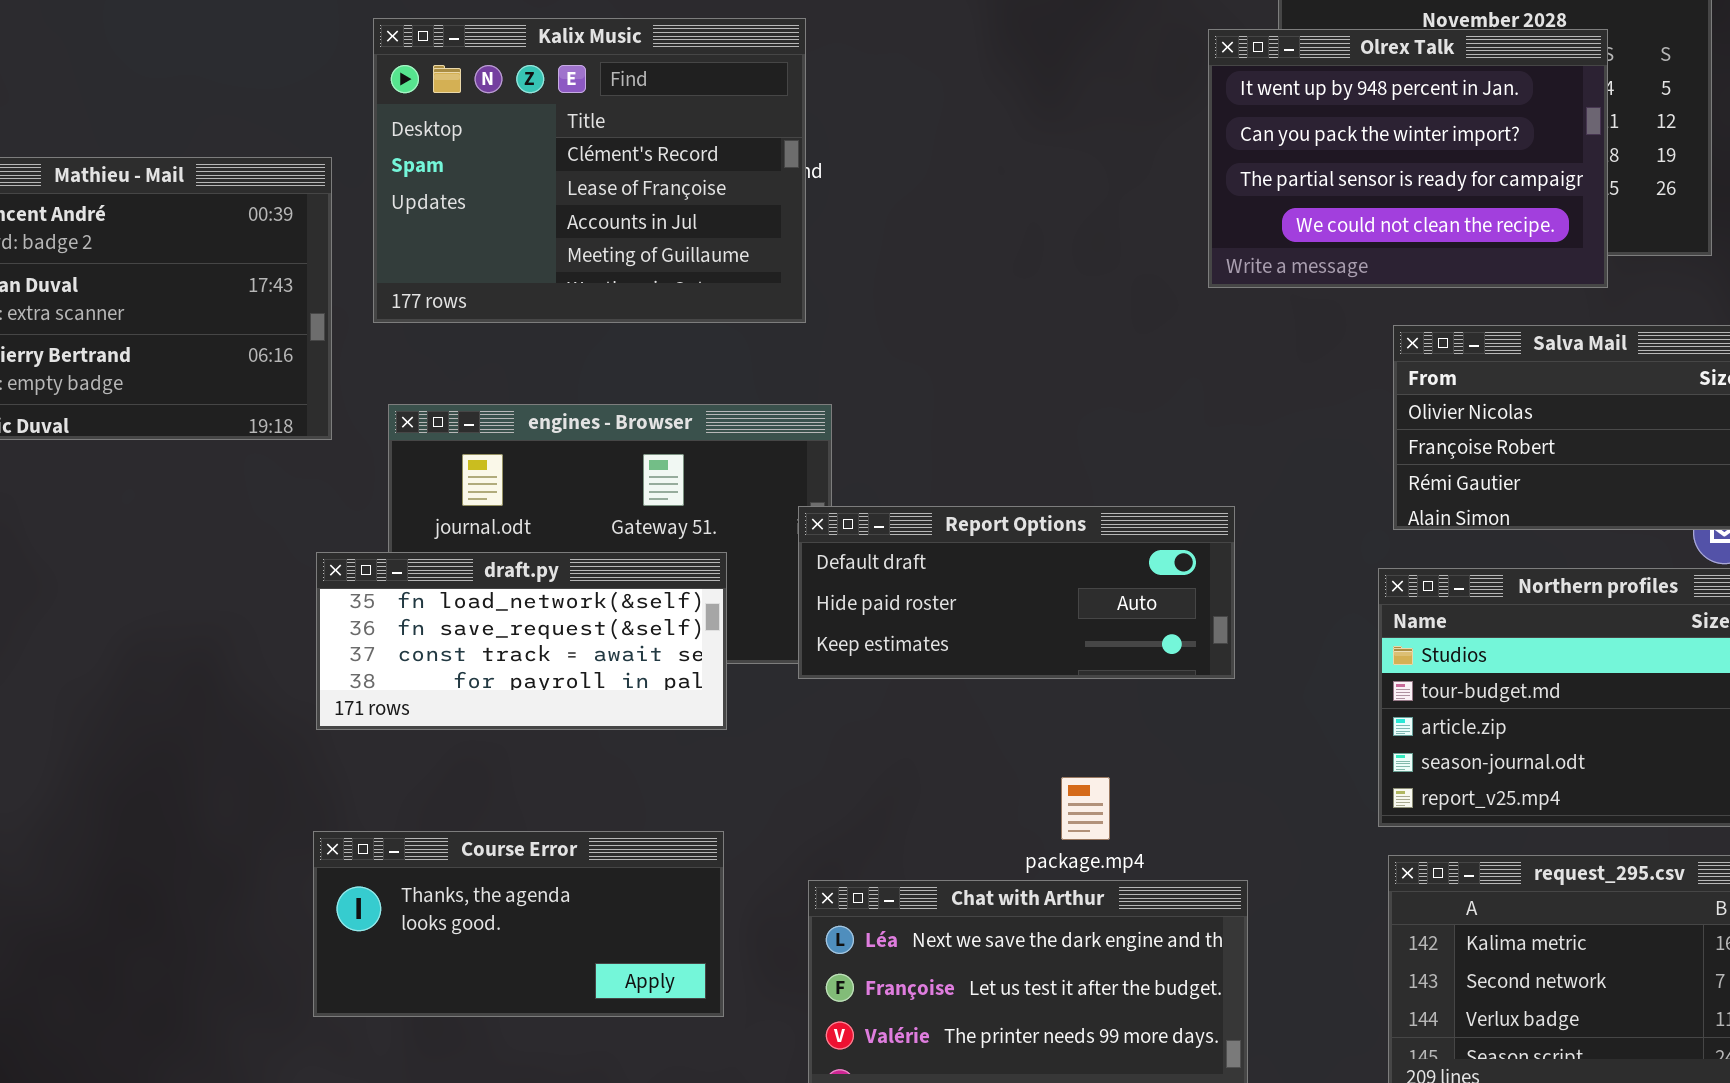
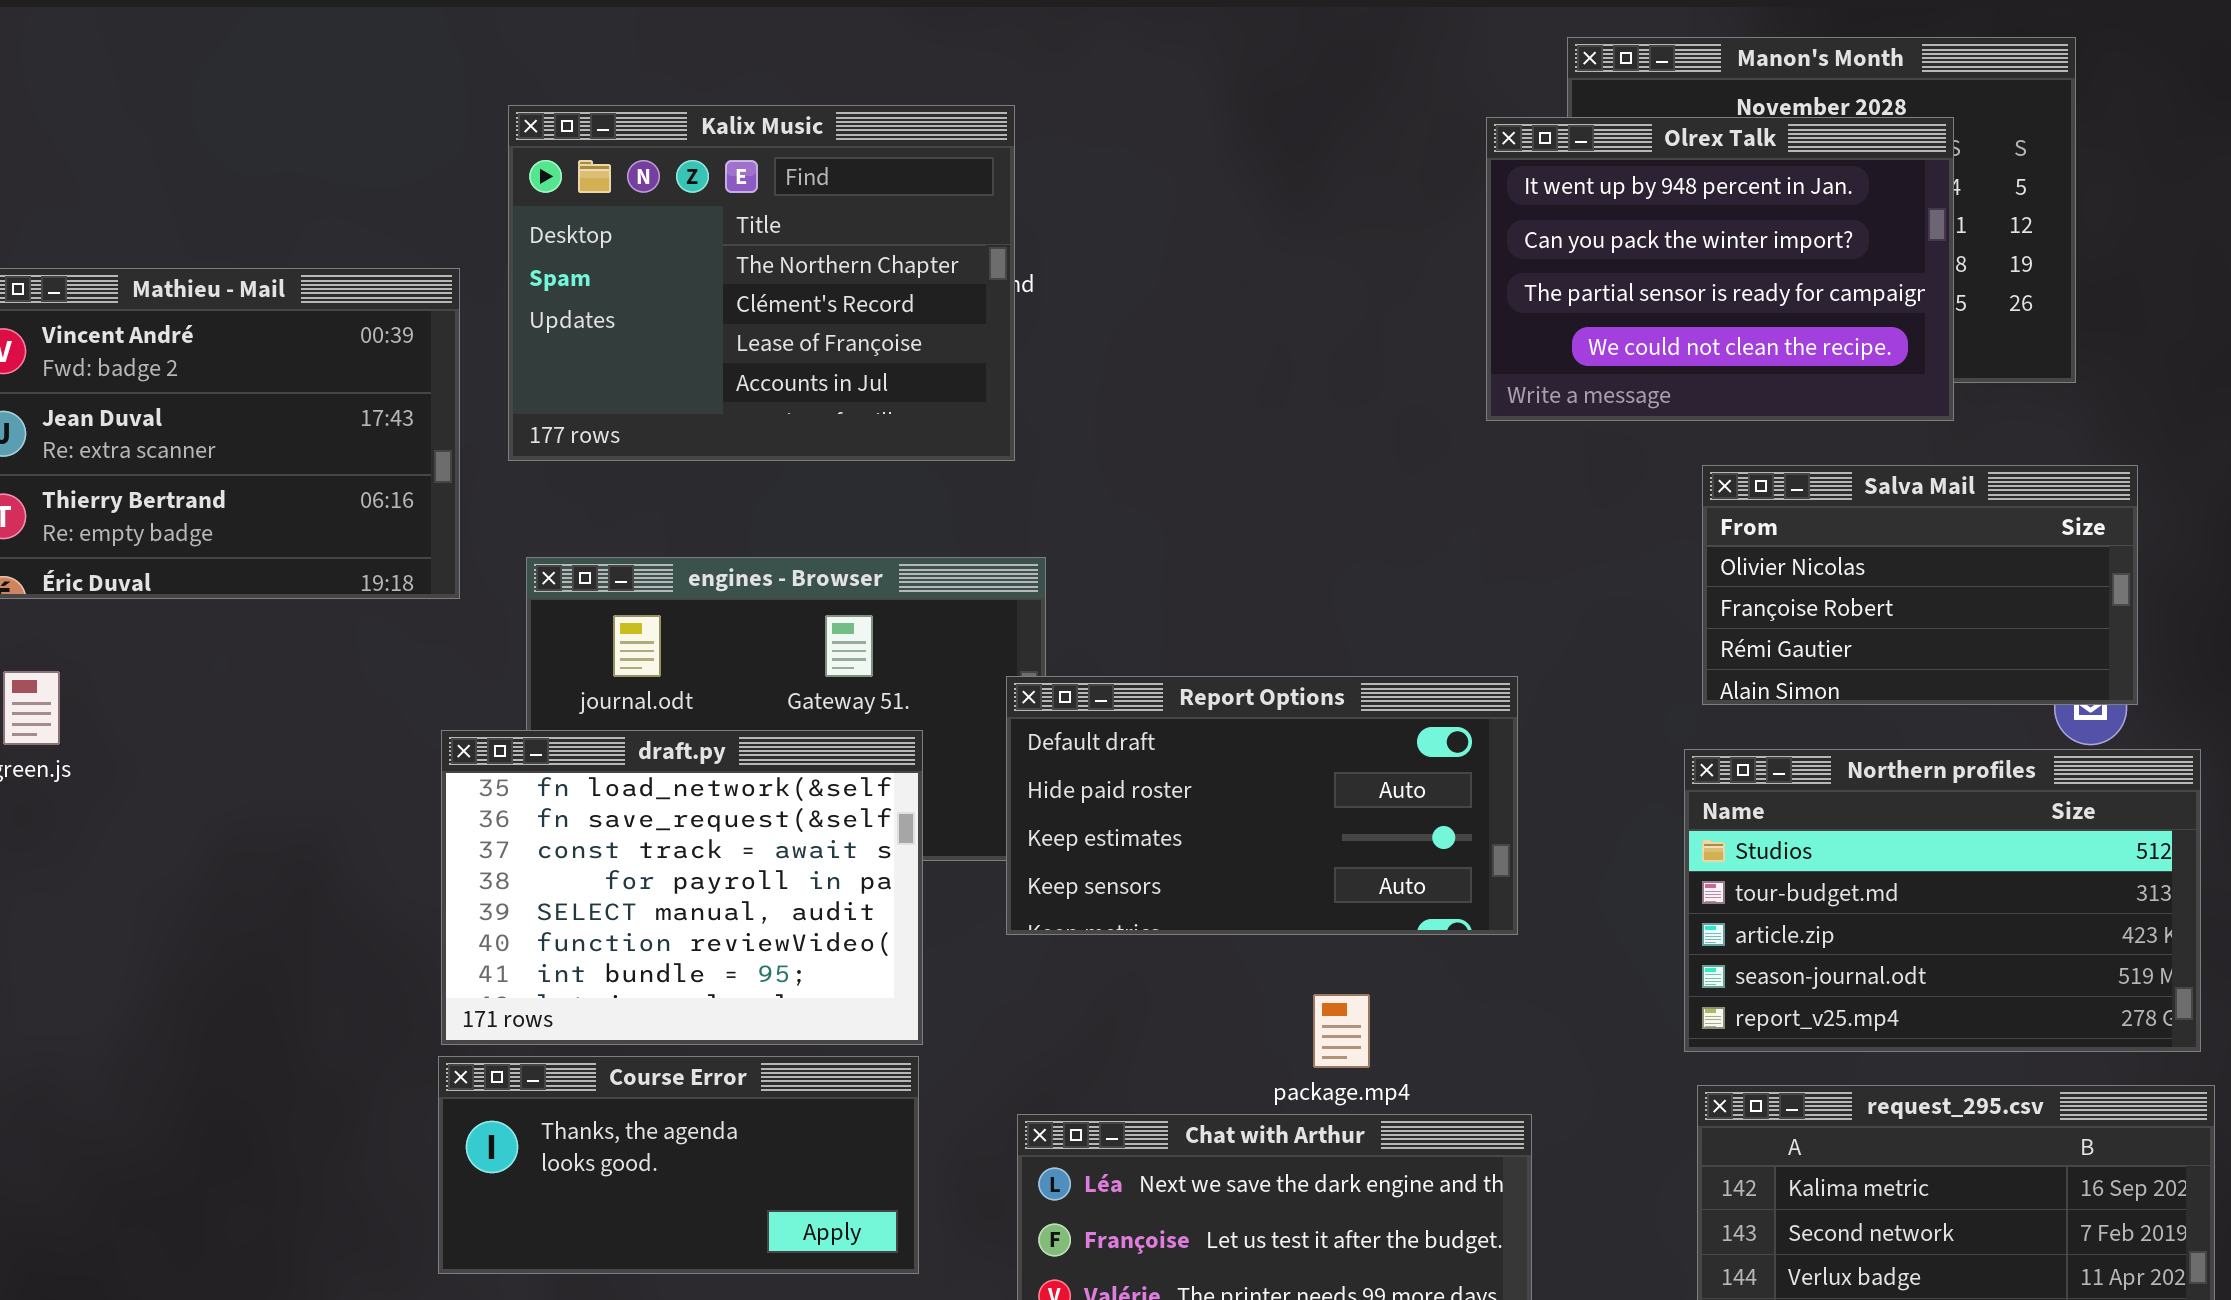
Kalix Music: [373,18,806,323] -> [508,105,1015,461], scrolled up 1 row
Report Options: [798,506,1235,679] -> [1006,676,1518,935], resized
draft.py: [316,552,727,730] -> [441,730,923,1045], resized

